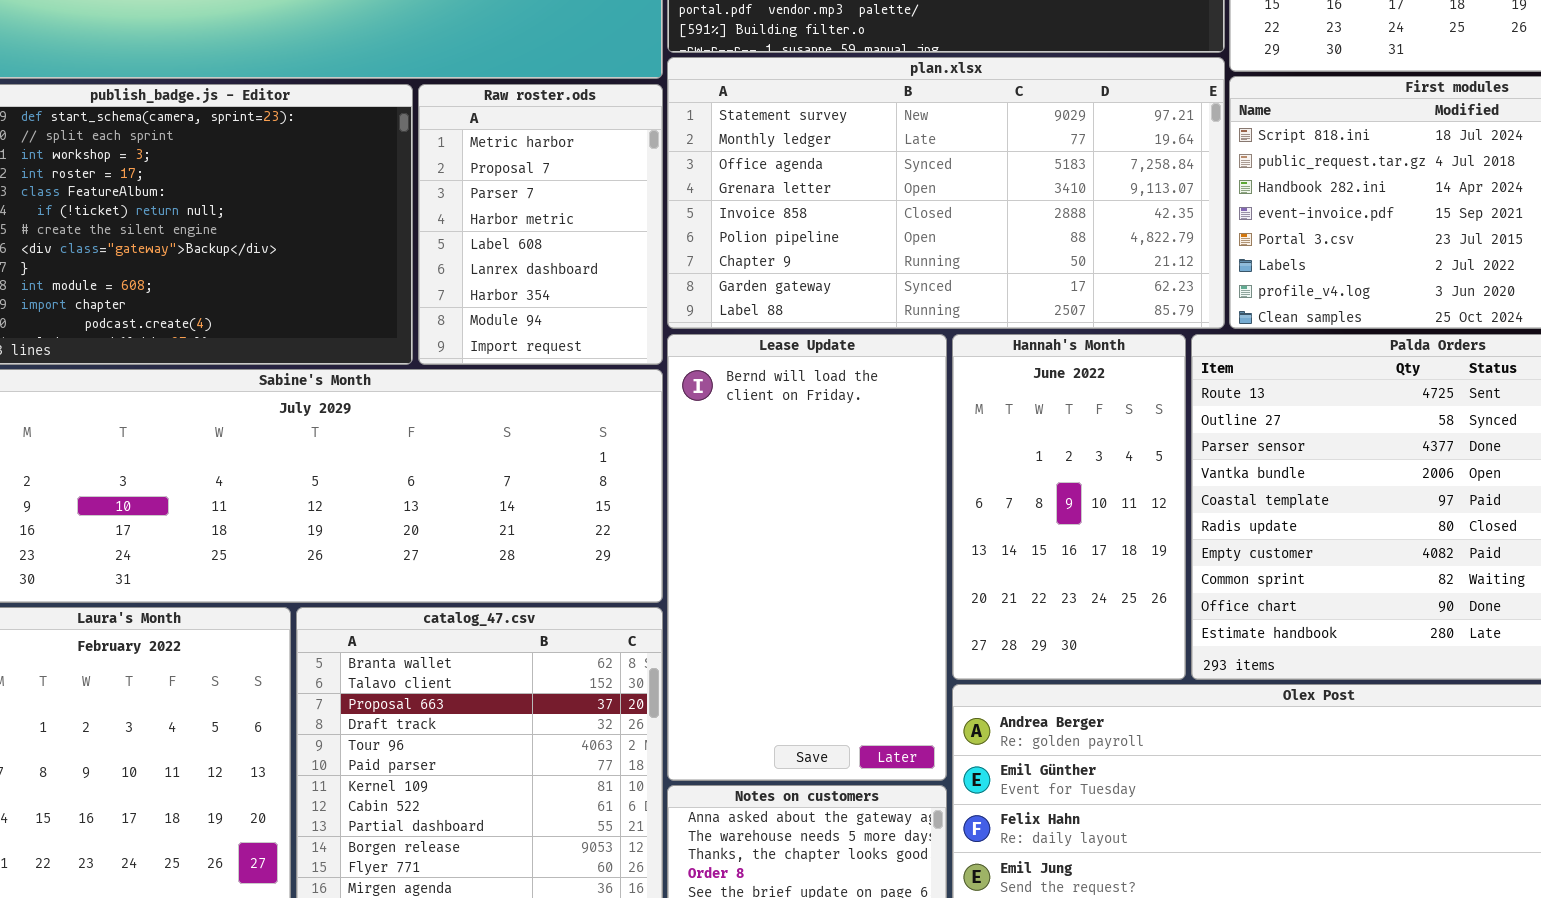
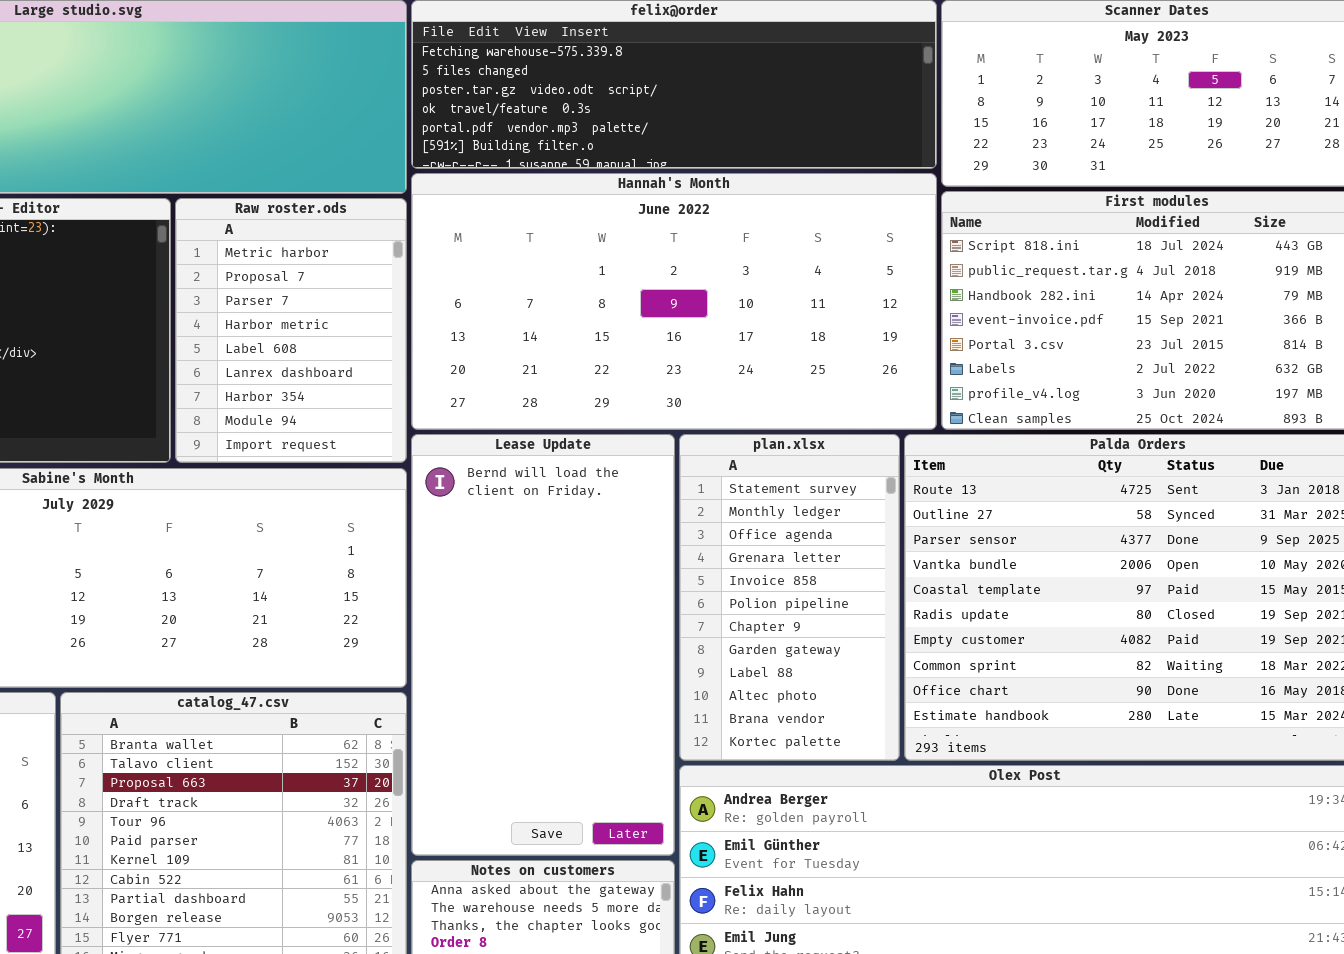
plan.xlsx: [667,57,1225,329] -> [679,434,900,761], moved, resized
Hannah's Month: [952,334,1186,680] -> [411,173,937,430], moved, resized

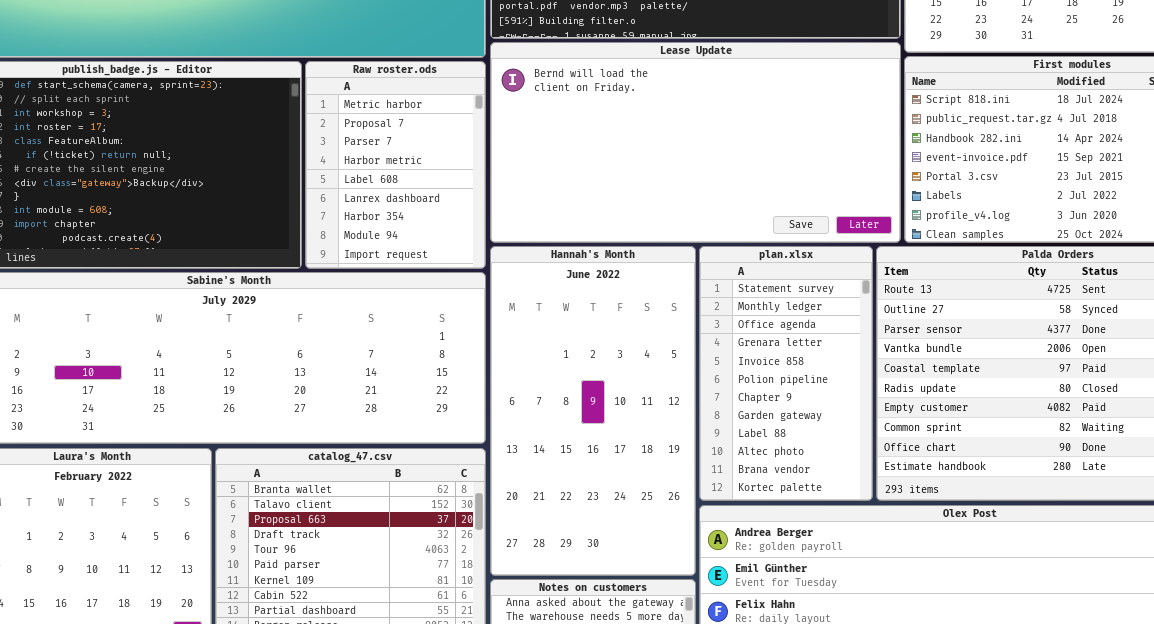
Hannah's Month: [411,173,937,430] -> [490,246,696,576], moved, resized
Lease Update: [411,434,675,856] -> [490,42,901,243], moved, resized

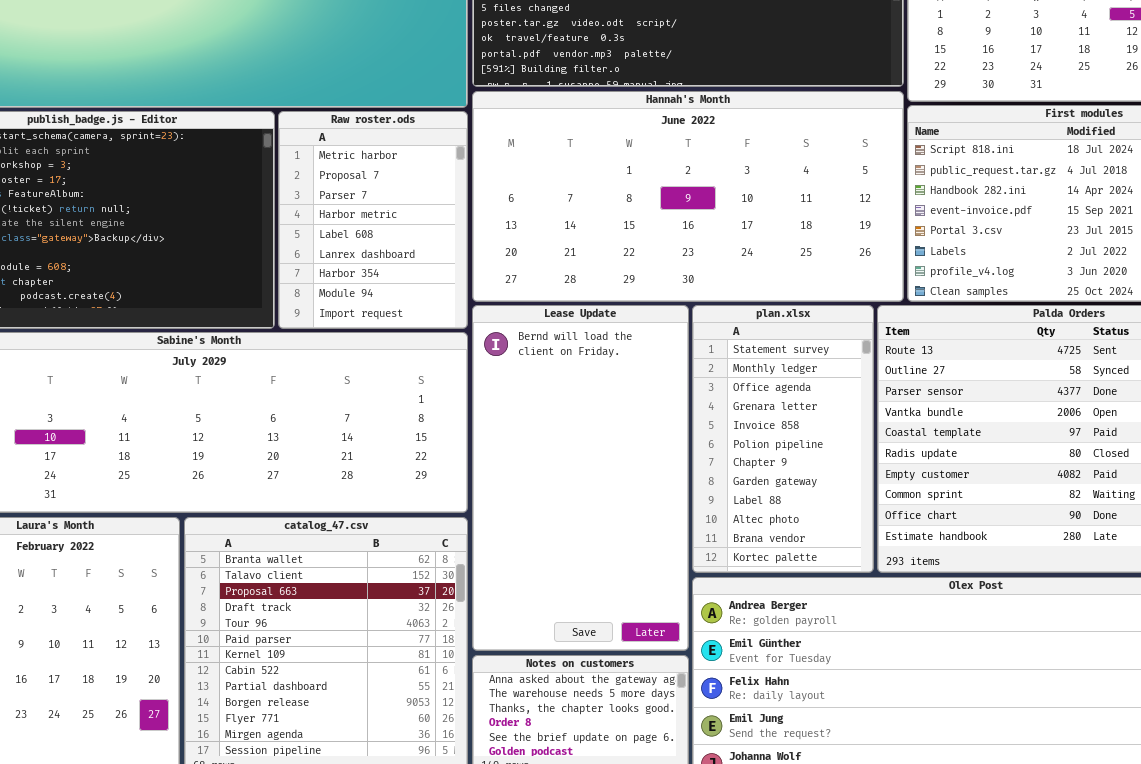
Lease Update: [490,42,901,243] -> [472,305,689,651], moved, resized
Hannah's Month: [490,246,696,576] -> [472,91,904,302], moved, resized

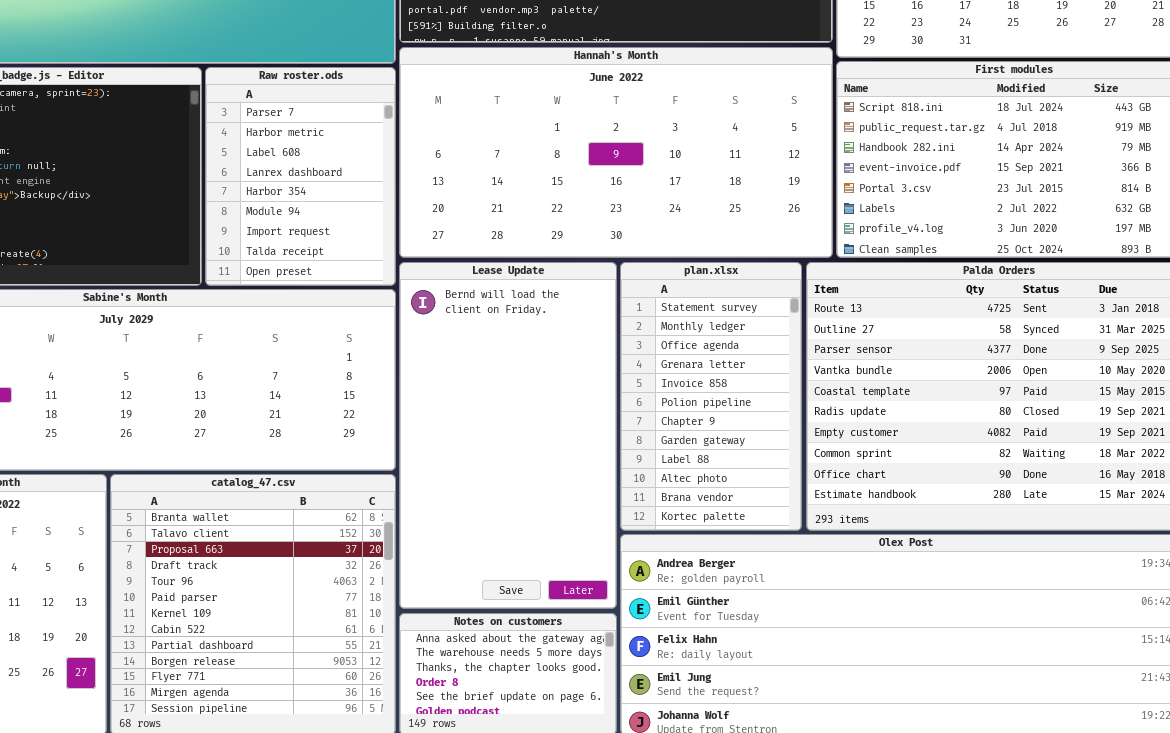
Raw roster.ods: [278,111,468,329] -> [205,67,396,286], scrolled down 2 rows

